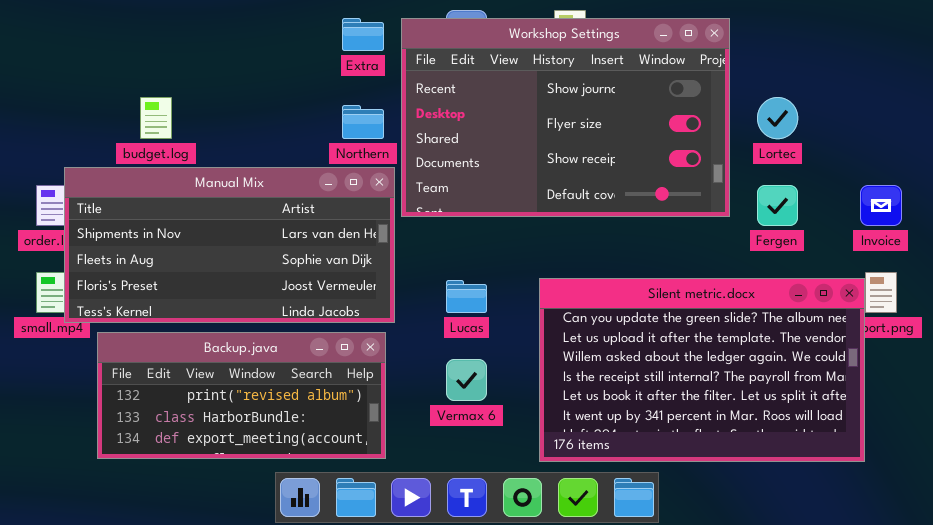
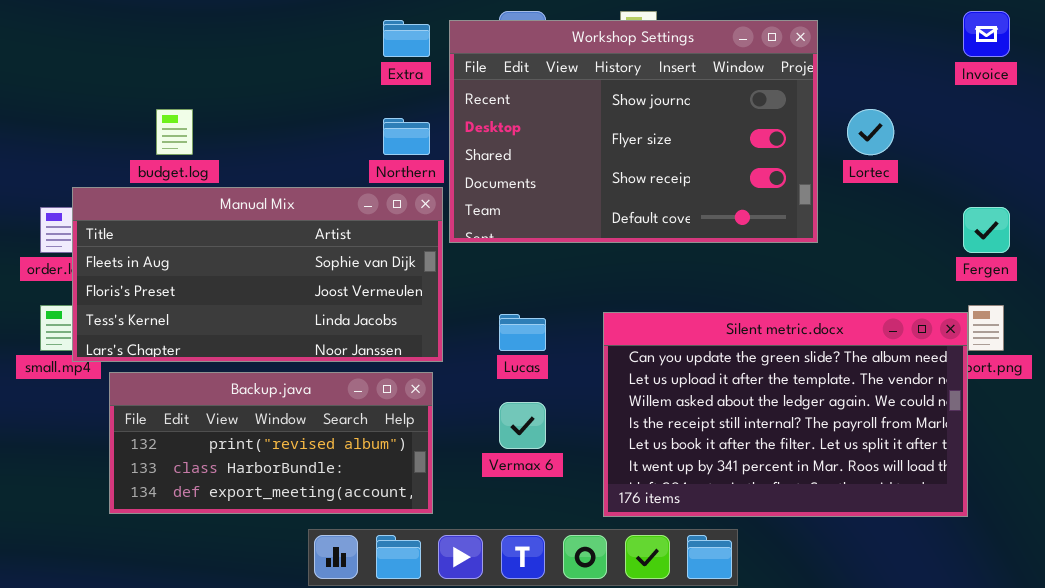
Manual Mix: [64,167,395,323] -> [72,187,443,362], scrolled down 1 row
Fergen: [757,185,798,226] -> [963,207,1010,253], moved
Invoice: [860,185,902,226] -> [963,11,1010,57], moved

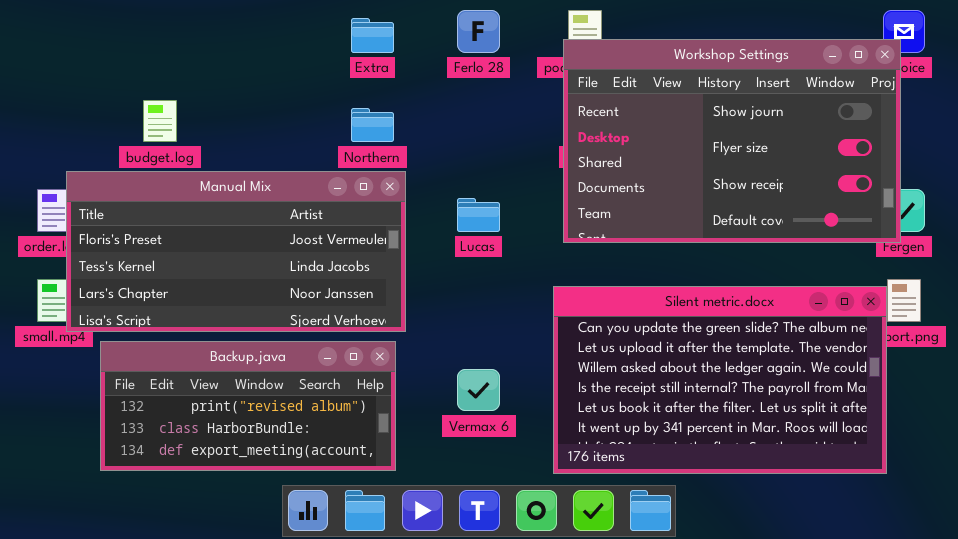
Workshop Settings: [449,20,818,243] -> [563,39,901,243], moved
Manual Mix: [72,187,443,362] -> [66,171,406,332], scrolled down 1 row
Lucas: [499,314,546,351] -> [457,198,500,232], moved

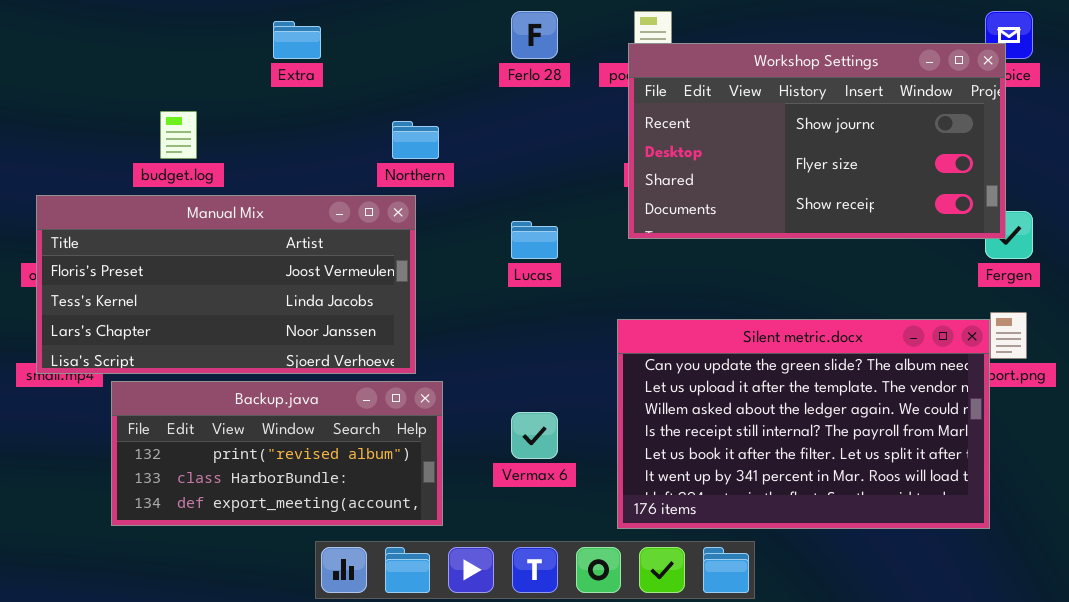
Extra: [351,18,394,53] -> [273,21,321,59], moved
Workshop Settings: [563,39,901,243] -> [628,43,1006,239], resized
Manual Mix: [66,171,406,332] -> [36,195,416,374], moved

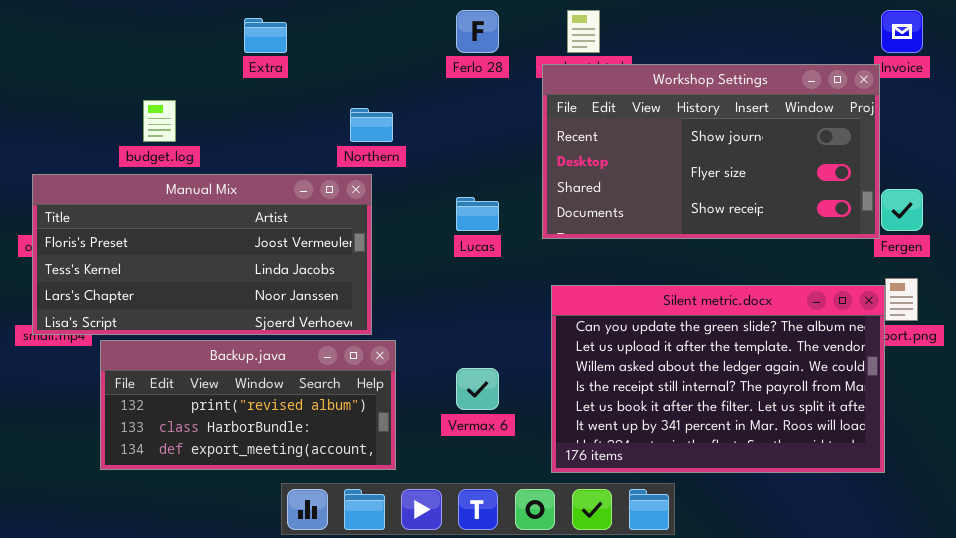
Workshop Settings: [628,43,1006,239] -> [542,64,880,239], moved

